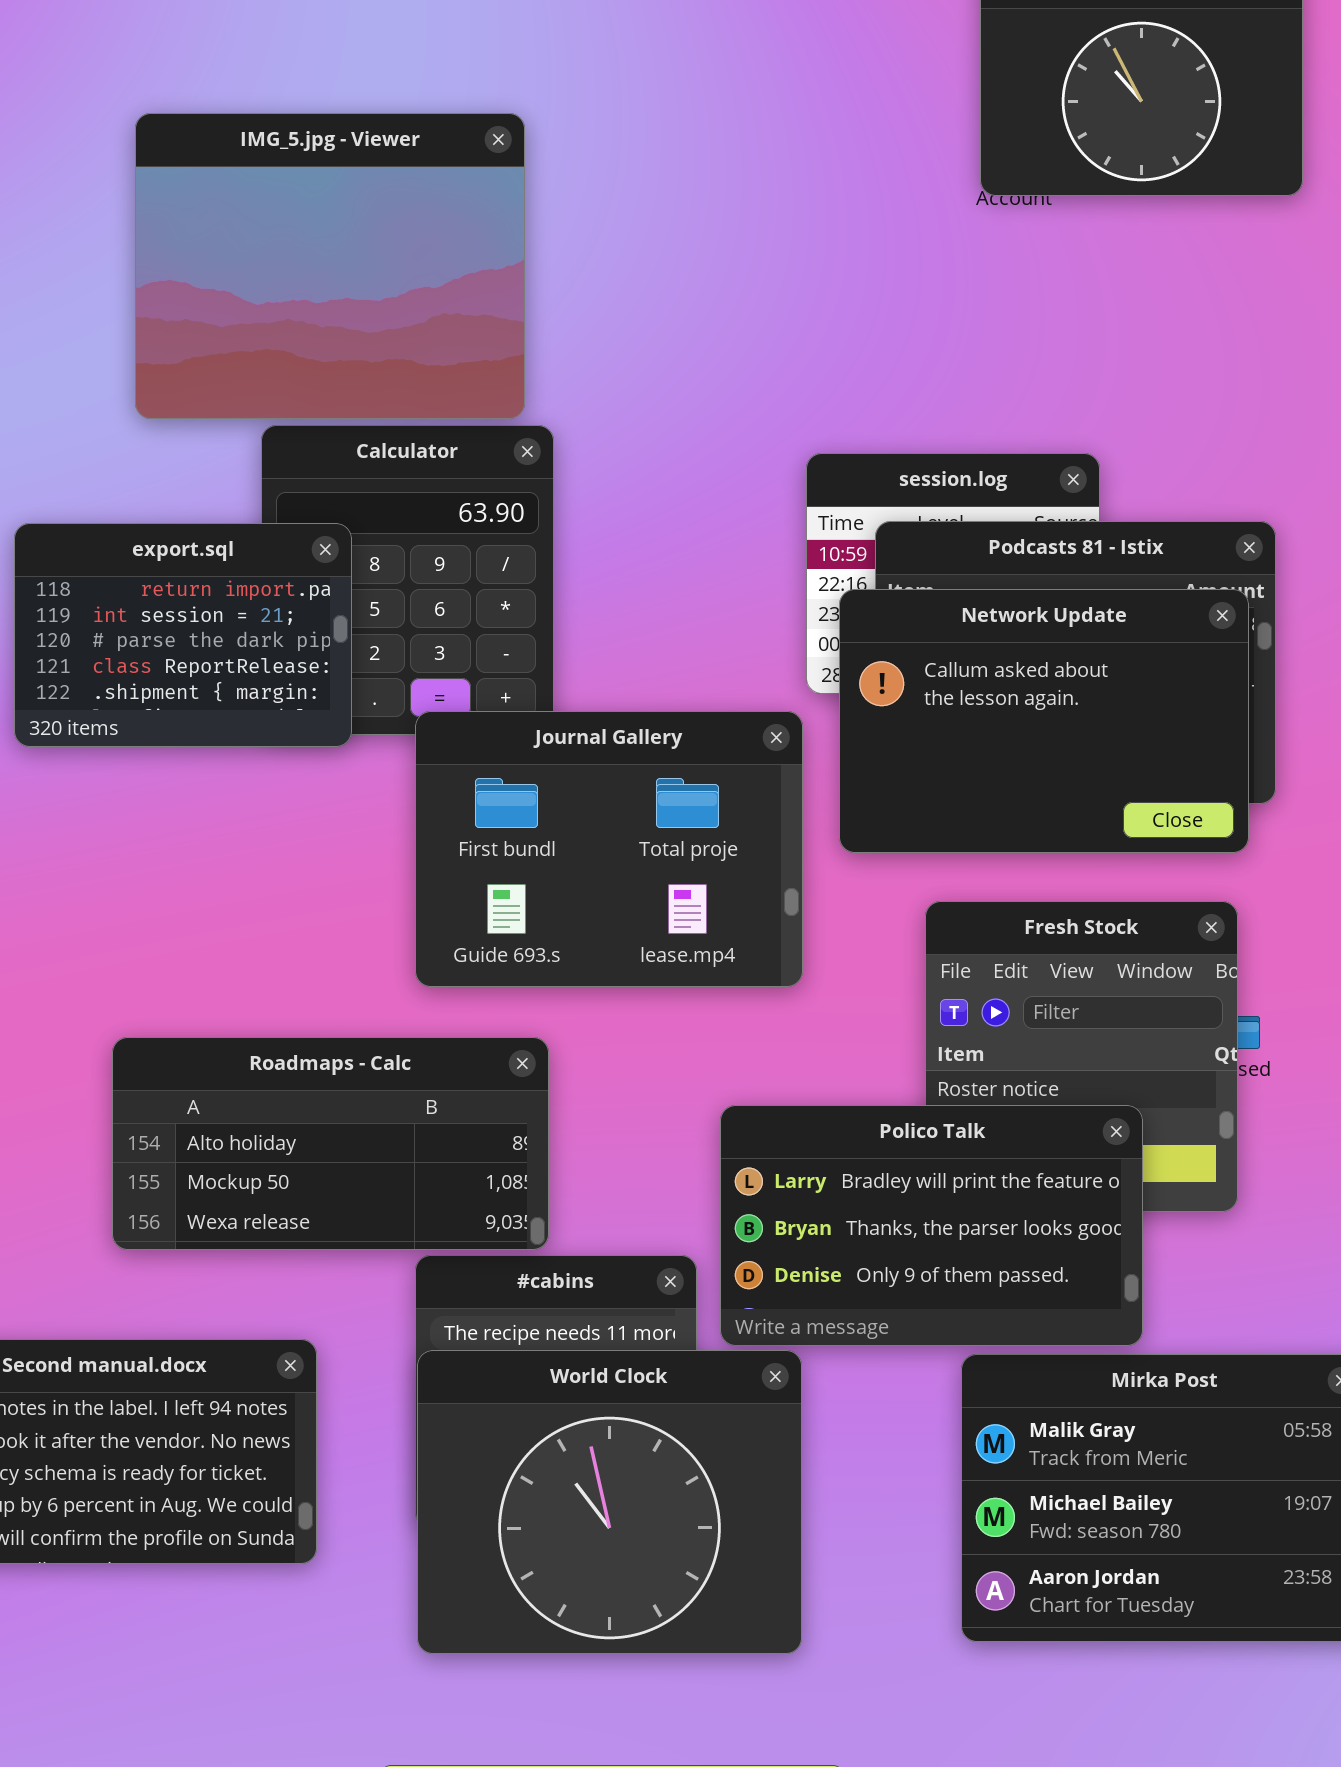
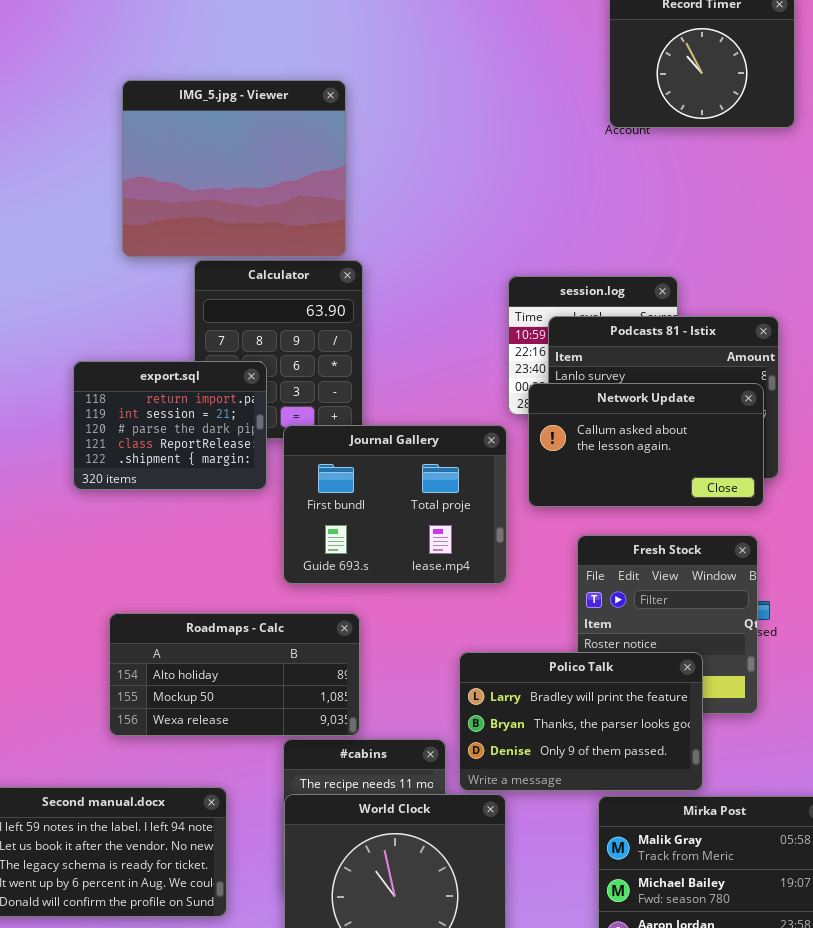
export.sql: [14,523,352,747] -> [73,361,267,490], moved
Network Update: [839,589,1249,853] -> [528,383,764,507], resized

